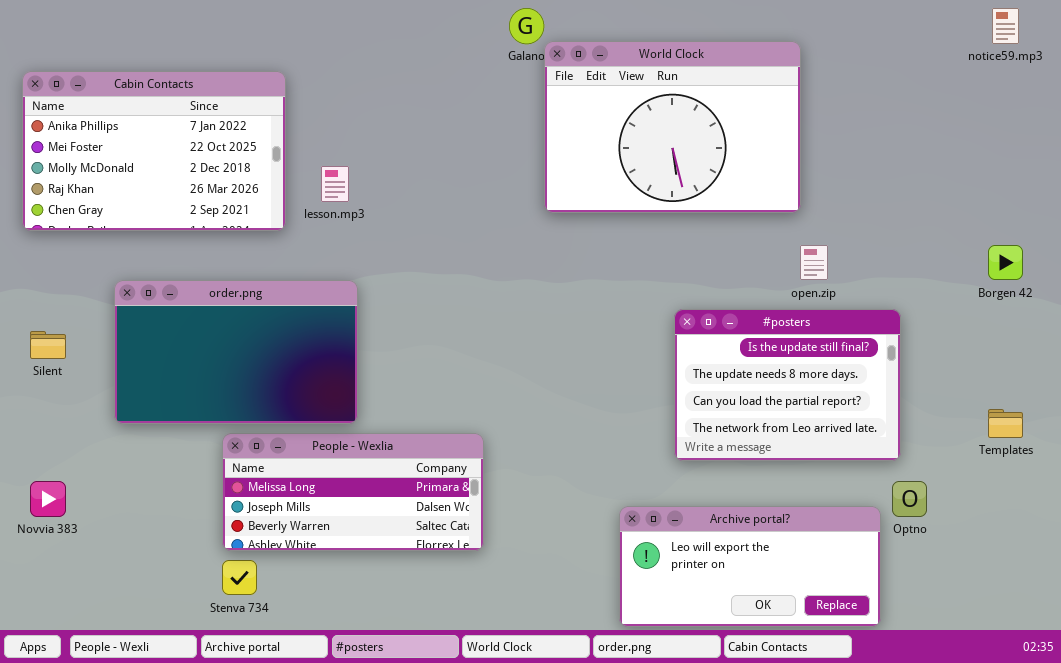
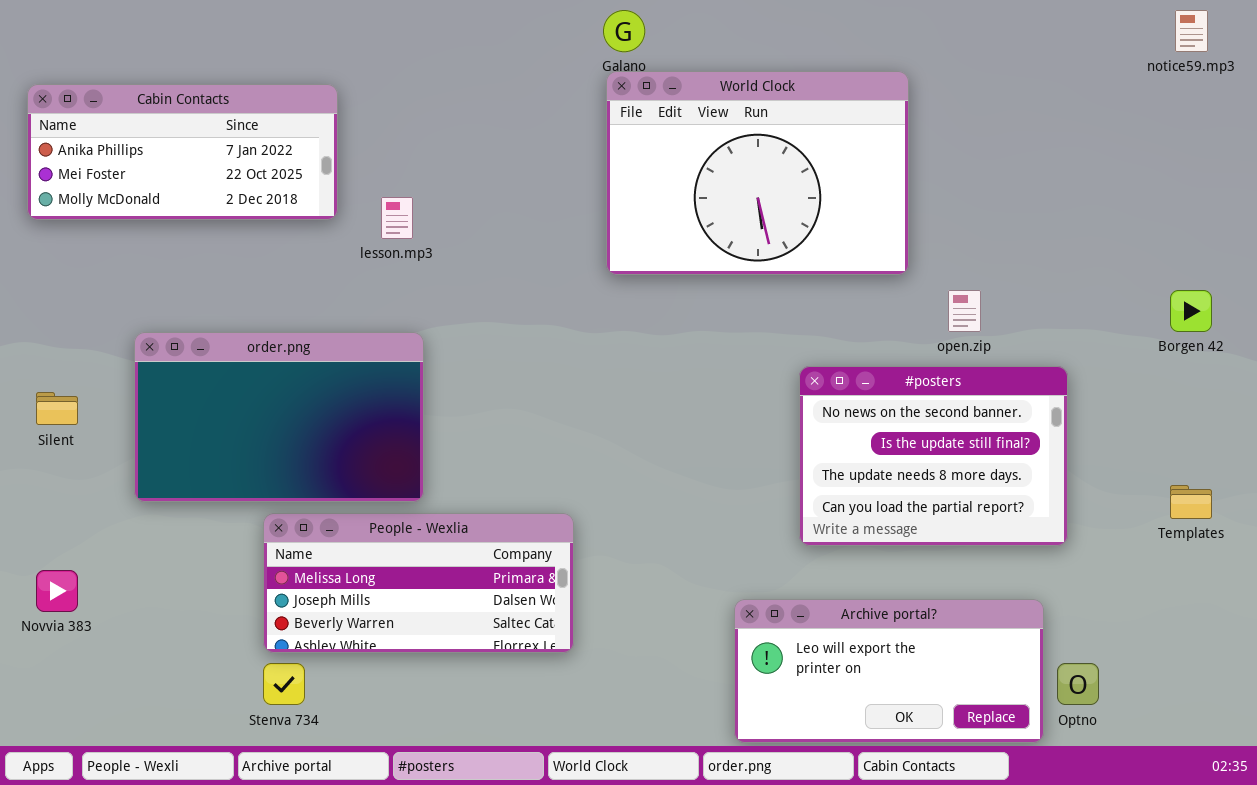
World Clock: [544,41,801,213] -> [606,71,909,275], moved
Cabin Contacts: [22,71,286,231] -> [27,84,338,220], resized
#posters: [674,309,901,461] -> [799,366,1068,546], scrolled up 1 row
Optno: [892,481,927,517] -> [1057,663,1099,705], moved

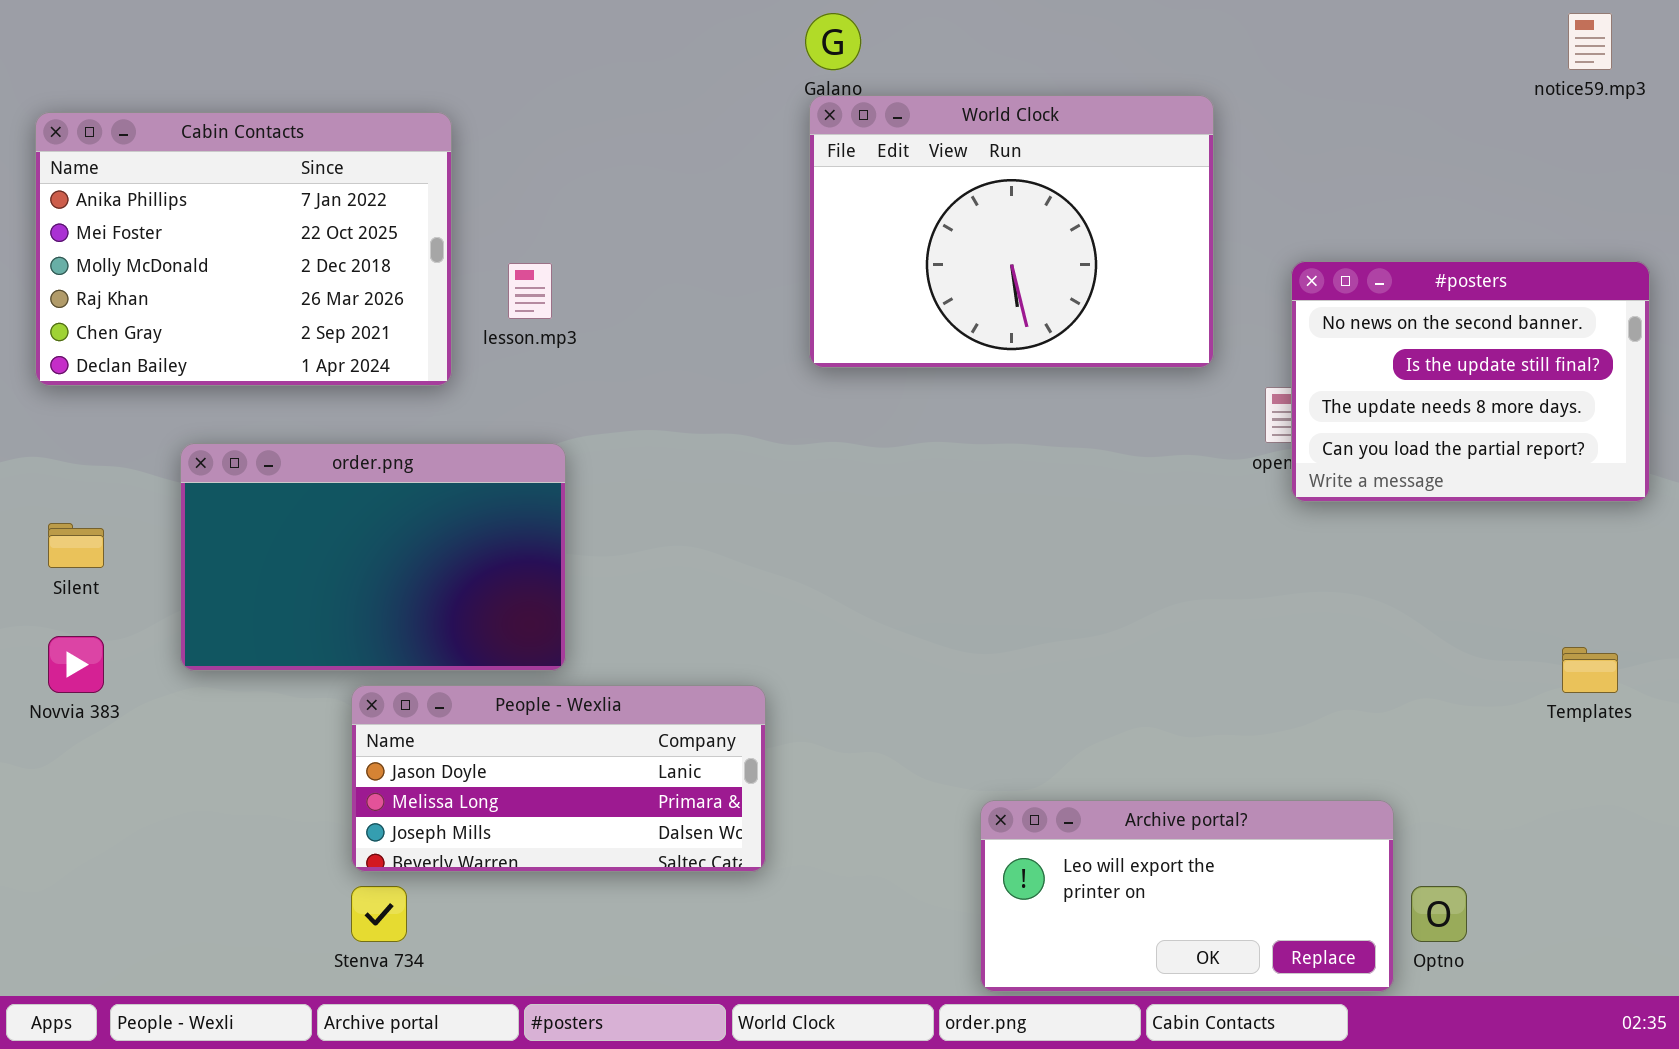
Cabin Contacts: [27,84,338,220] -> [35,112,452,386], resized
#posters: [799,366,1068,546] -> [1291,261,1650,502], moved
People - Wexlia: [263,513,574,653] -> [351,685,766,872], scrolled up 1 row
Novvia 383: [36,570,78,612] -> [48,636,104,693], moved

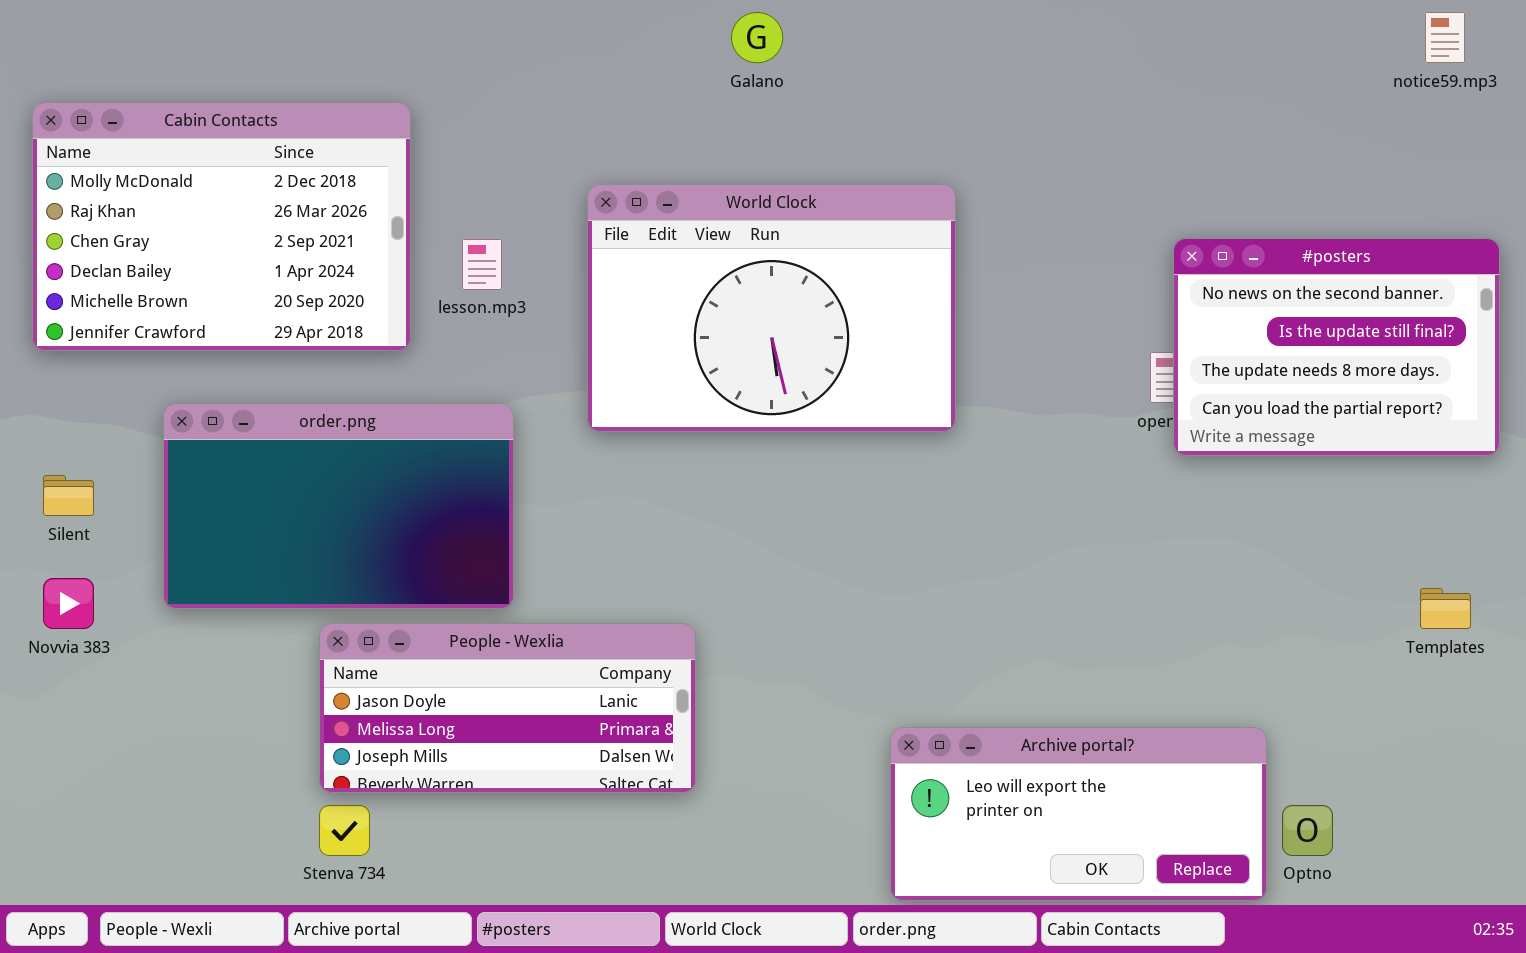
World Clock: [809,95,1214,368] -> [587,184,956,432], moved
Cabin Contacts: [35,112,452,386] -> [32,102,411,351], scrolled down 2 rows

